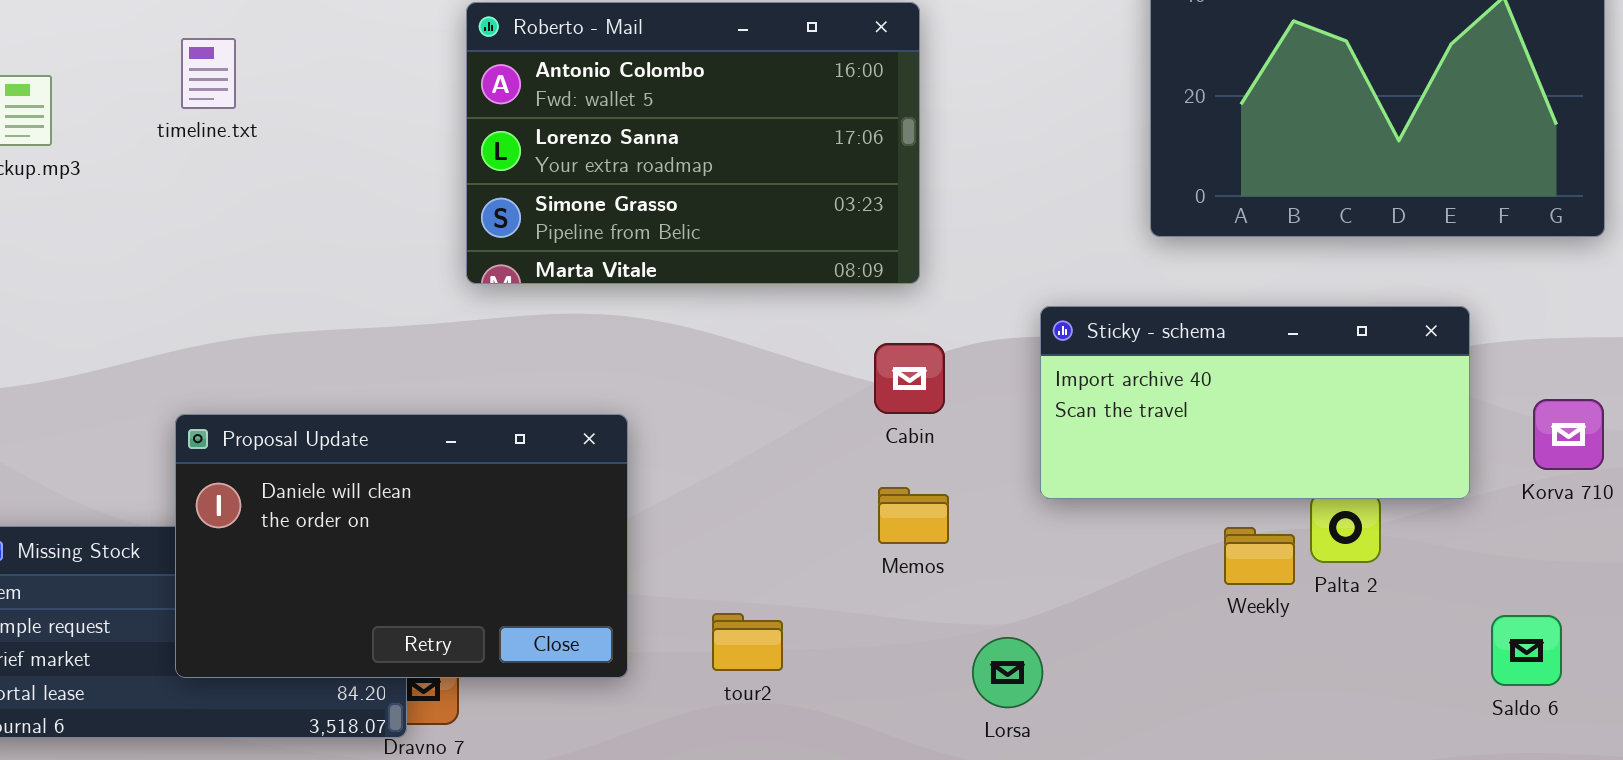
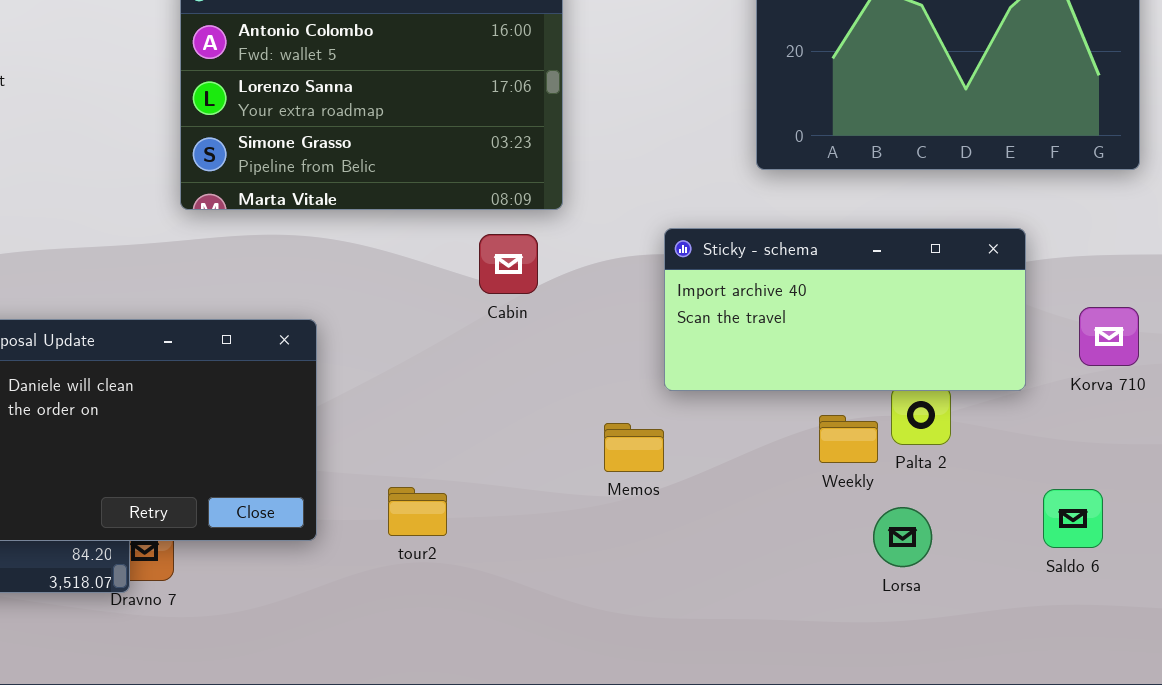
Cabin: [874,343,945,414] -> [479,234,538,294], moved
Memos: [878,487,949,544] -> [604,423,664,472], moved
Lorsa: [972,637,1043,708] -> [873,507,932,567], moved

